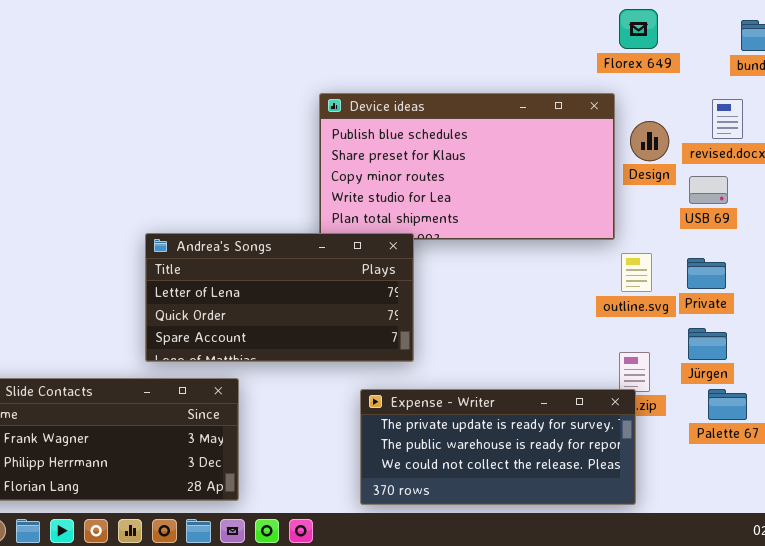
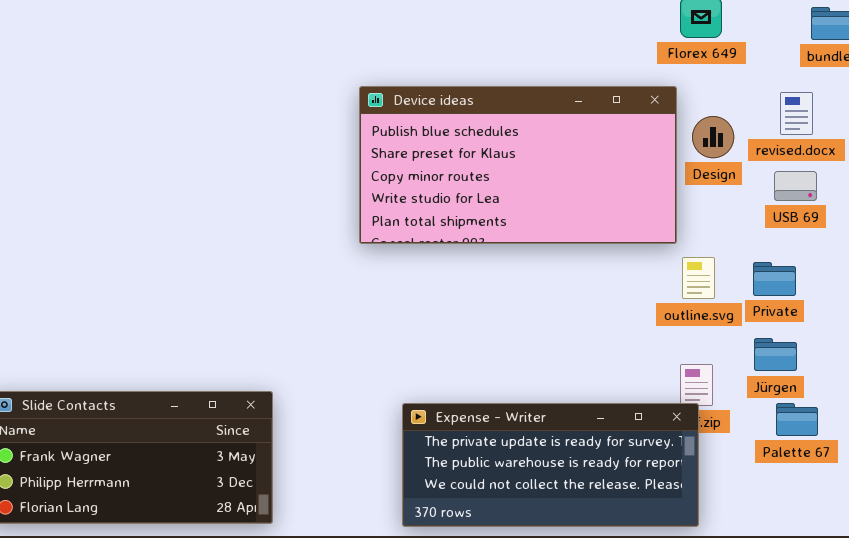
USB 69: [689,176,728,204] -> [774,171,817,201], moved
Andrea's Songs: [145,233,414,362] -> none, closed

